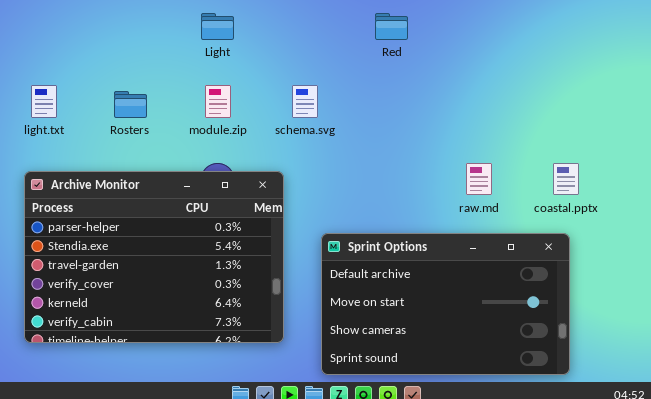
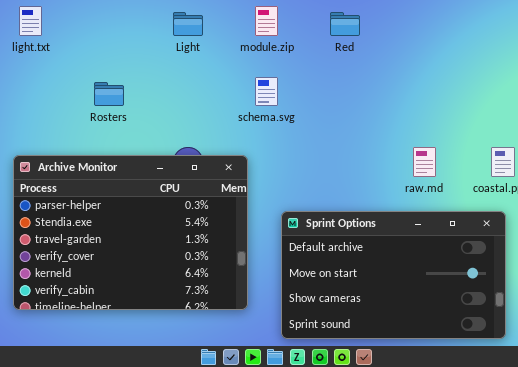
light.txt: [31,85,57,118] -> [19,6,42,36], moved
module.zip: [205,85,231,118] -> [255,6,278,36], moved

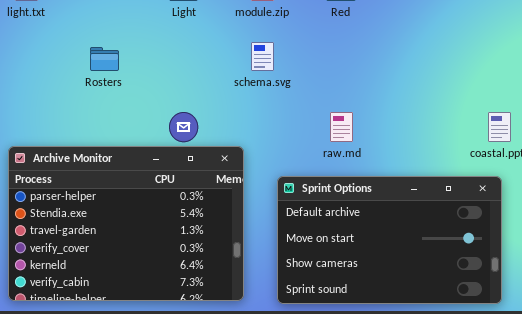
raw.md: [413,147,436,177] -> [330,112,353,142], moved
Archive Monitor: [13,155,248,310] -> [8,146,244,301], moved

